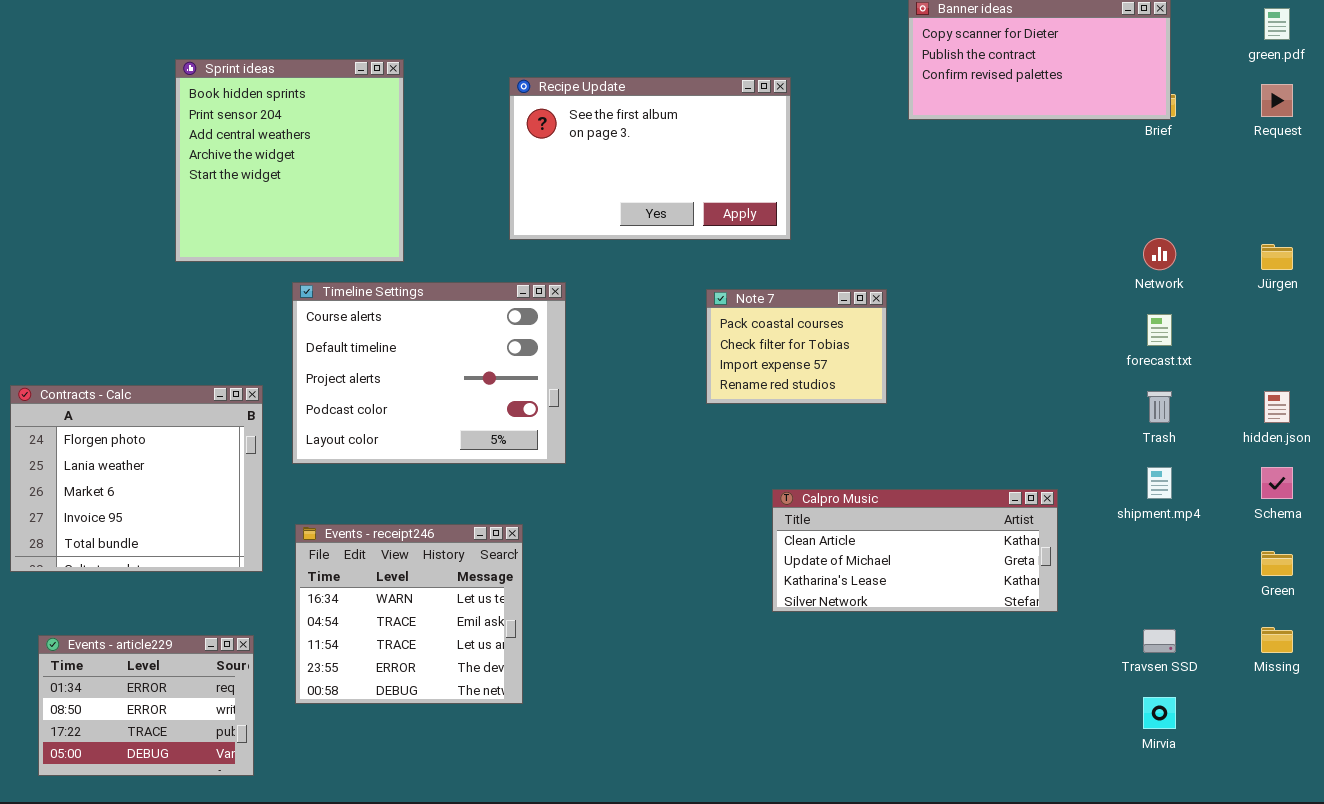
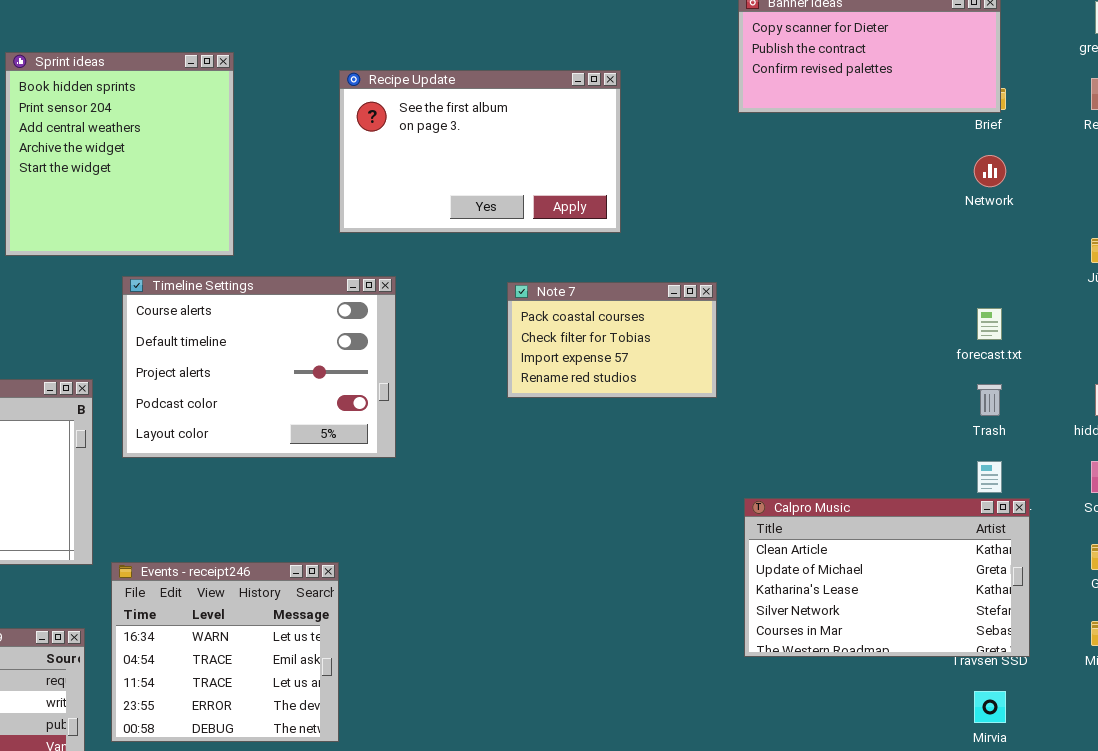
Network: [1143,238,1176,270] -> [974,155,1006,187], moved
Note 7: [706,289,887,404] -> [507,282,717,398], resized
Calpro Music: [772,489,1058,612] -> [744,498,1030,657], moved, resized
Events - receipt246: [295,524,523,704] -> [111,562,339,742], moved

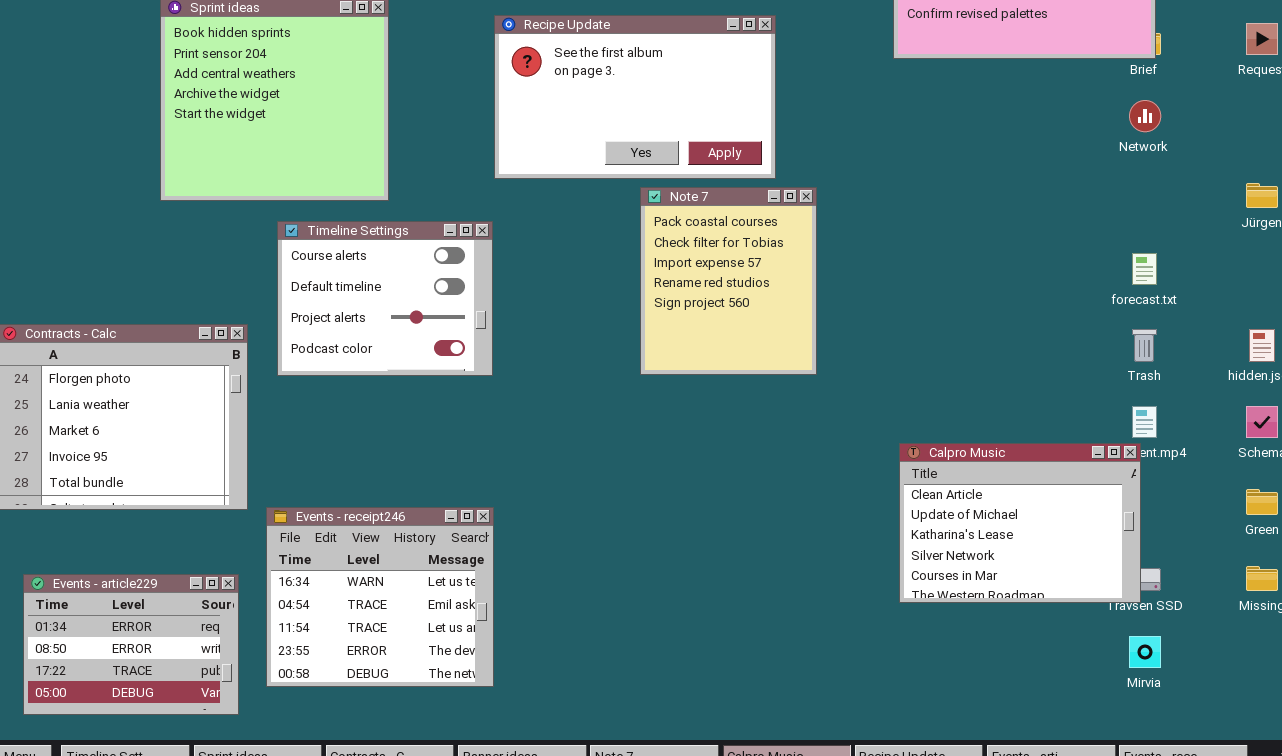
Timeline Settings: [122,276,396,458] -> [277,221,493,376], resized
Note 7: [507,282,717,398] -> [640,187,817,375], moved, resized
Calpro Music: [744,498,1030,657] -> [899,443,1141,603], resized

